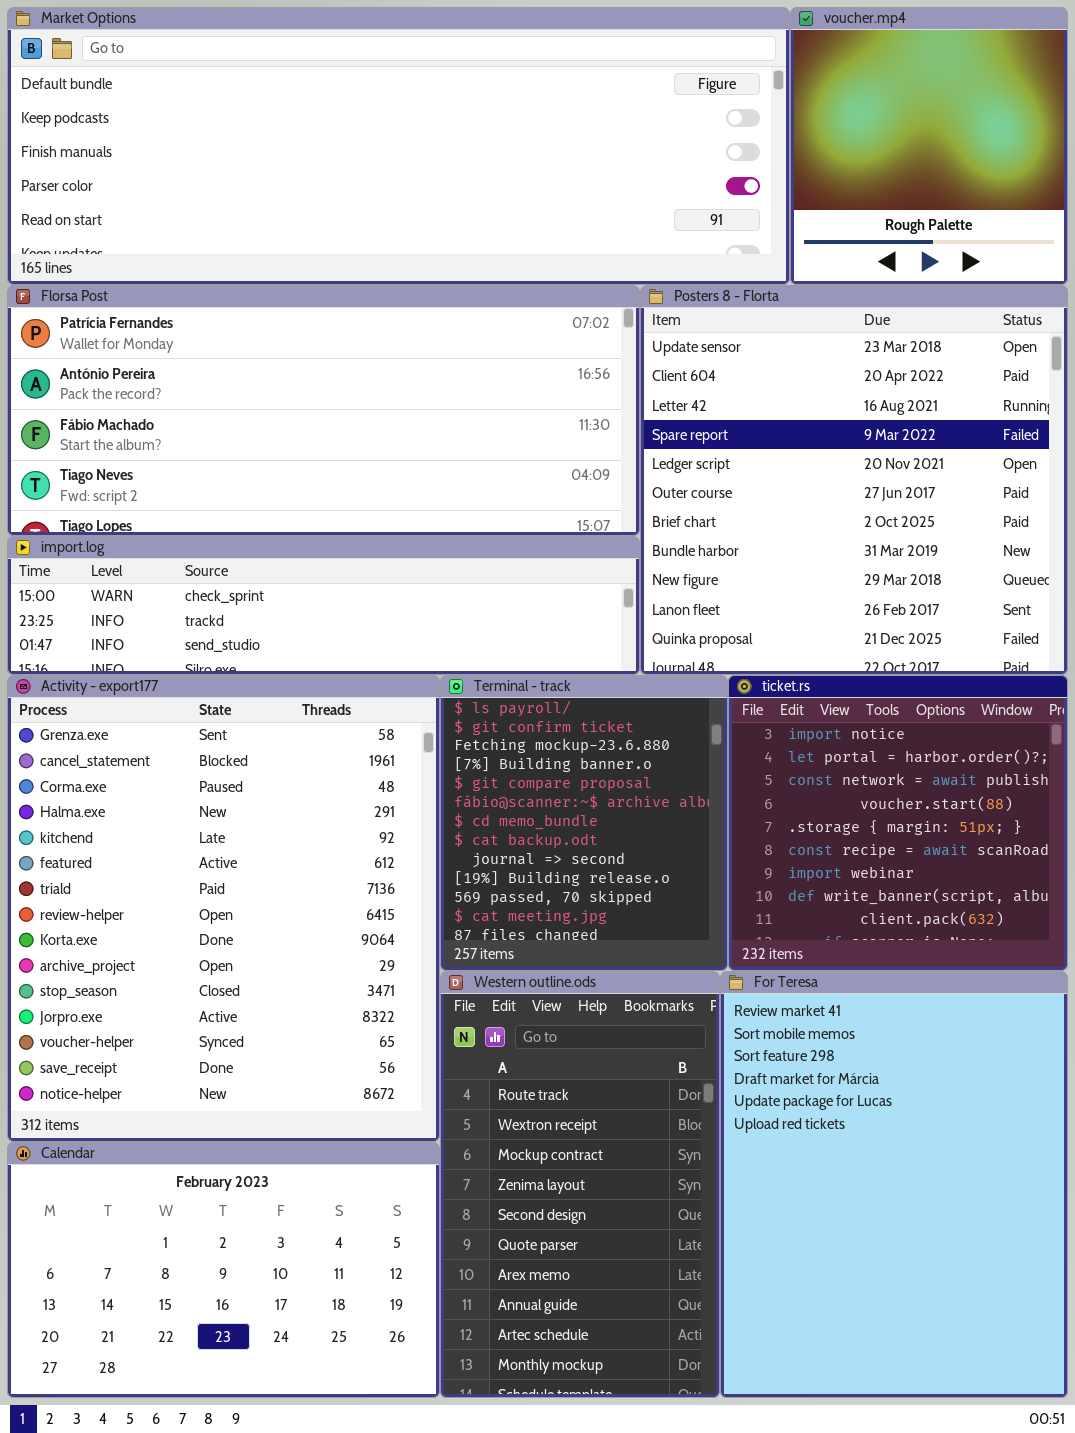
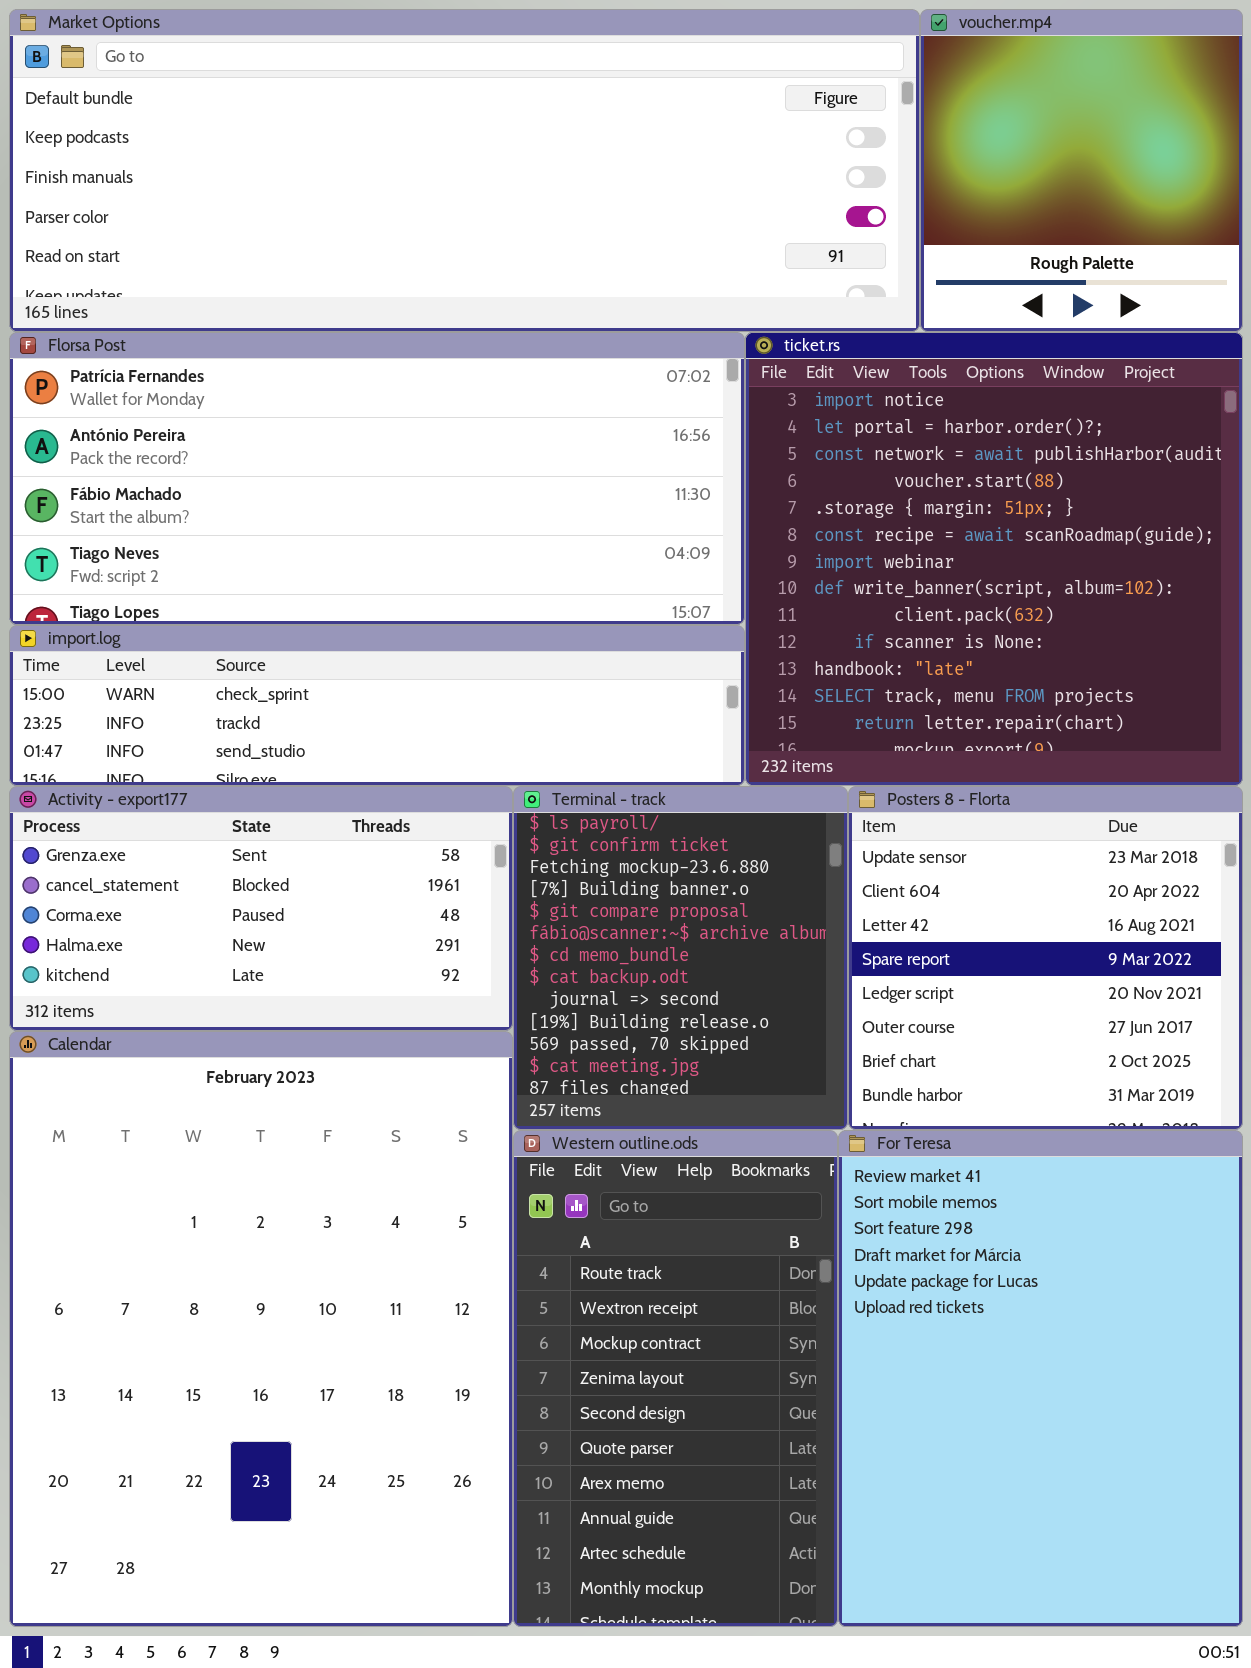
Posters 8 - Florta: [640,285,1068,675] -> [848,786,1243,1130], moved, resized
Activity - export177: [7,675,440,1142] -> [9,786,513,1031], resized
ticket.rs: [728,675,1068,971] -> [745,332,1243,786], moved, resized
Calendar: [7,1142,440,1398] -> [9,1031,513,1627], resized

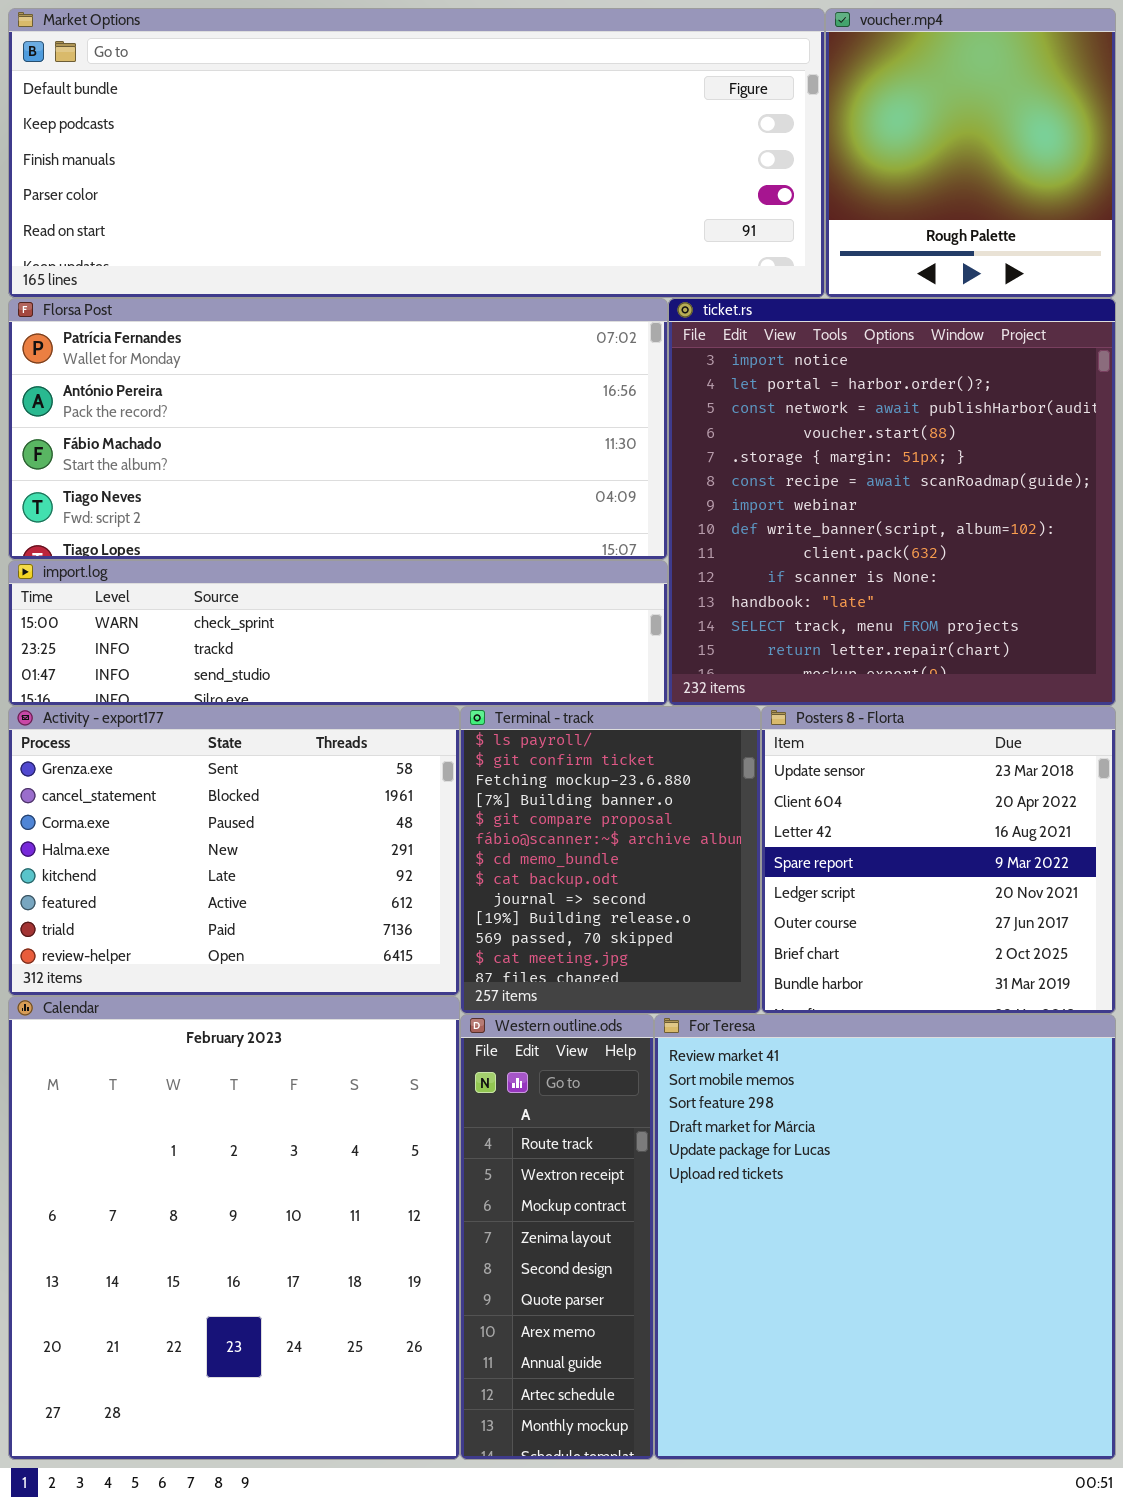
Activity - export177: [9,786,513,1031] -> [8,706,460,996], resized
Calendar: [9,1031,513,1627] -> [8,996,460,1460], resized
Western outline.ods: [513,1130,838,1627] -> [460,1014,654,1460], resized
For Teresa: [838,1130,1243,1627] -> [654,1014,1116,1460], resized

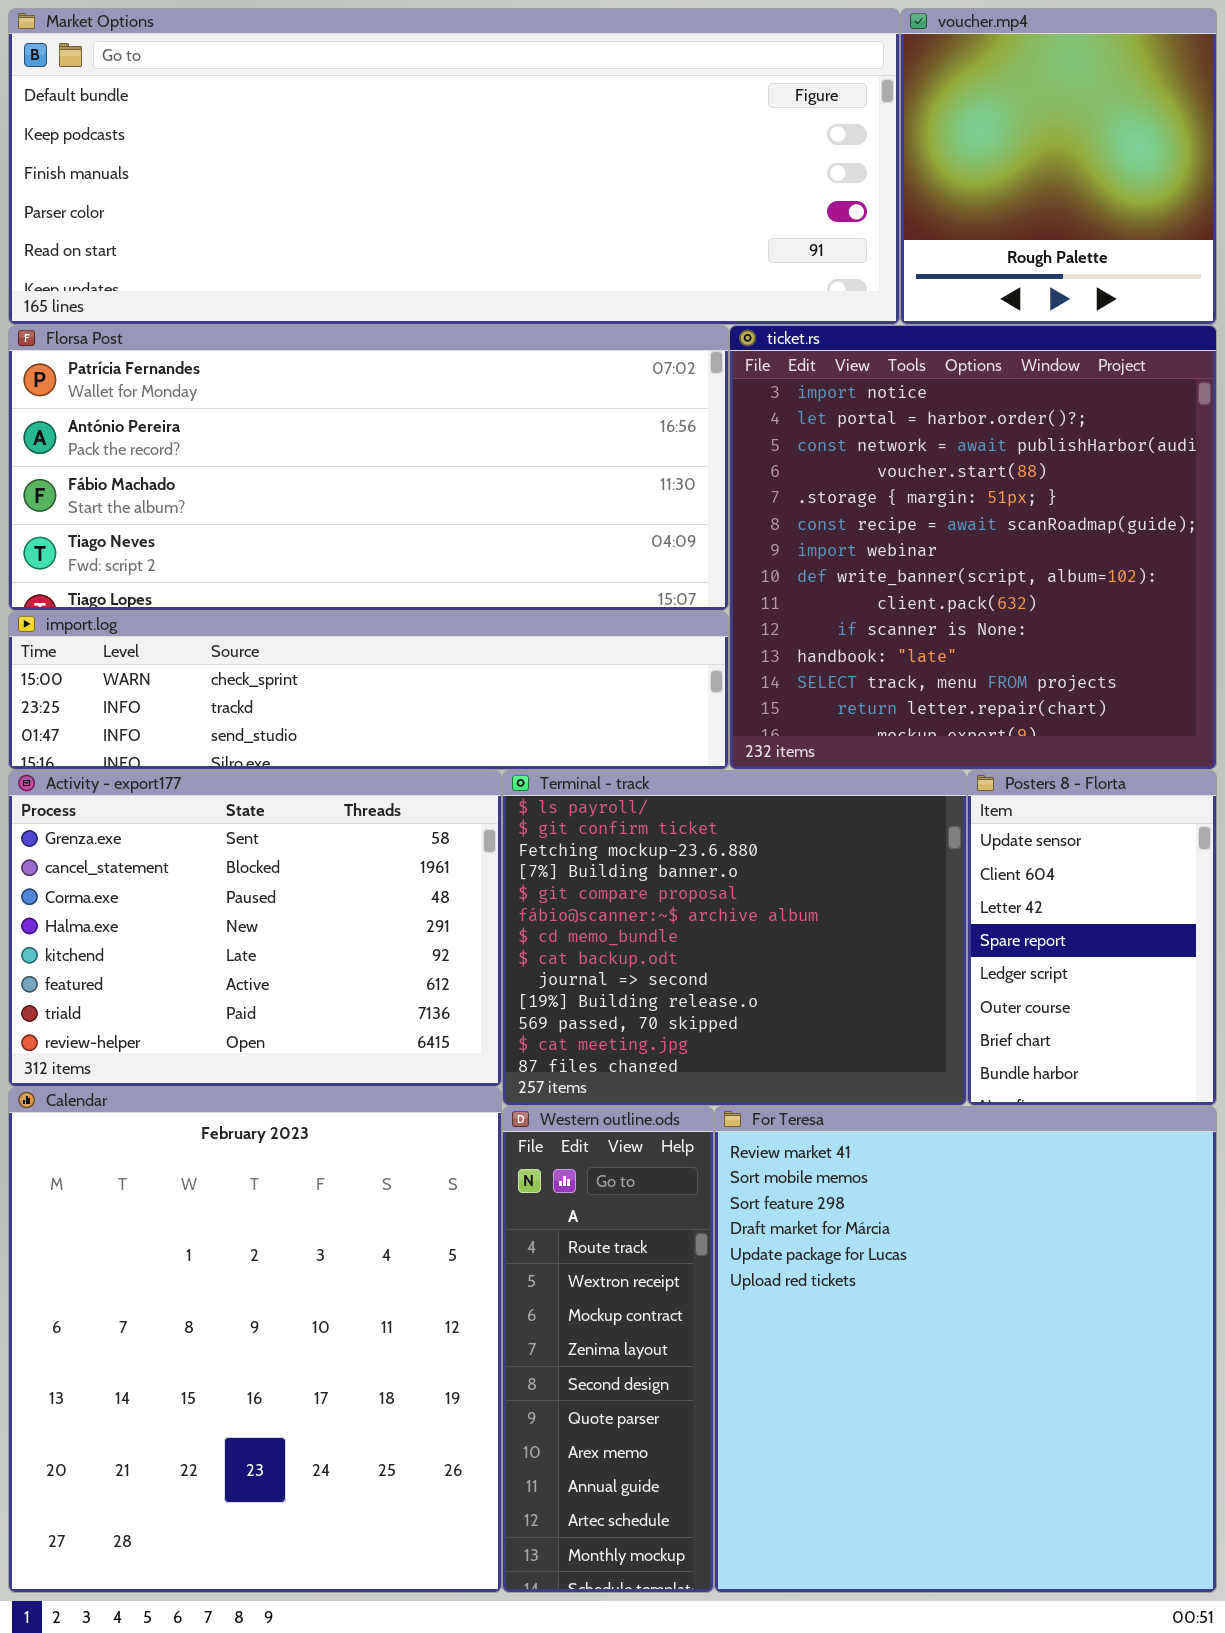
Terminal - track: [460,706,761,1014] -> [502,770,967,1106], resized
Posters 8 - Florta: [761,706,1116,1014] -> [967,770,1217,1106], resized

